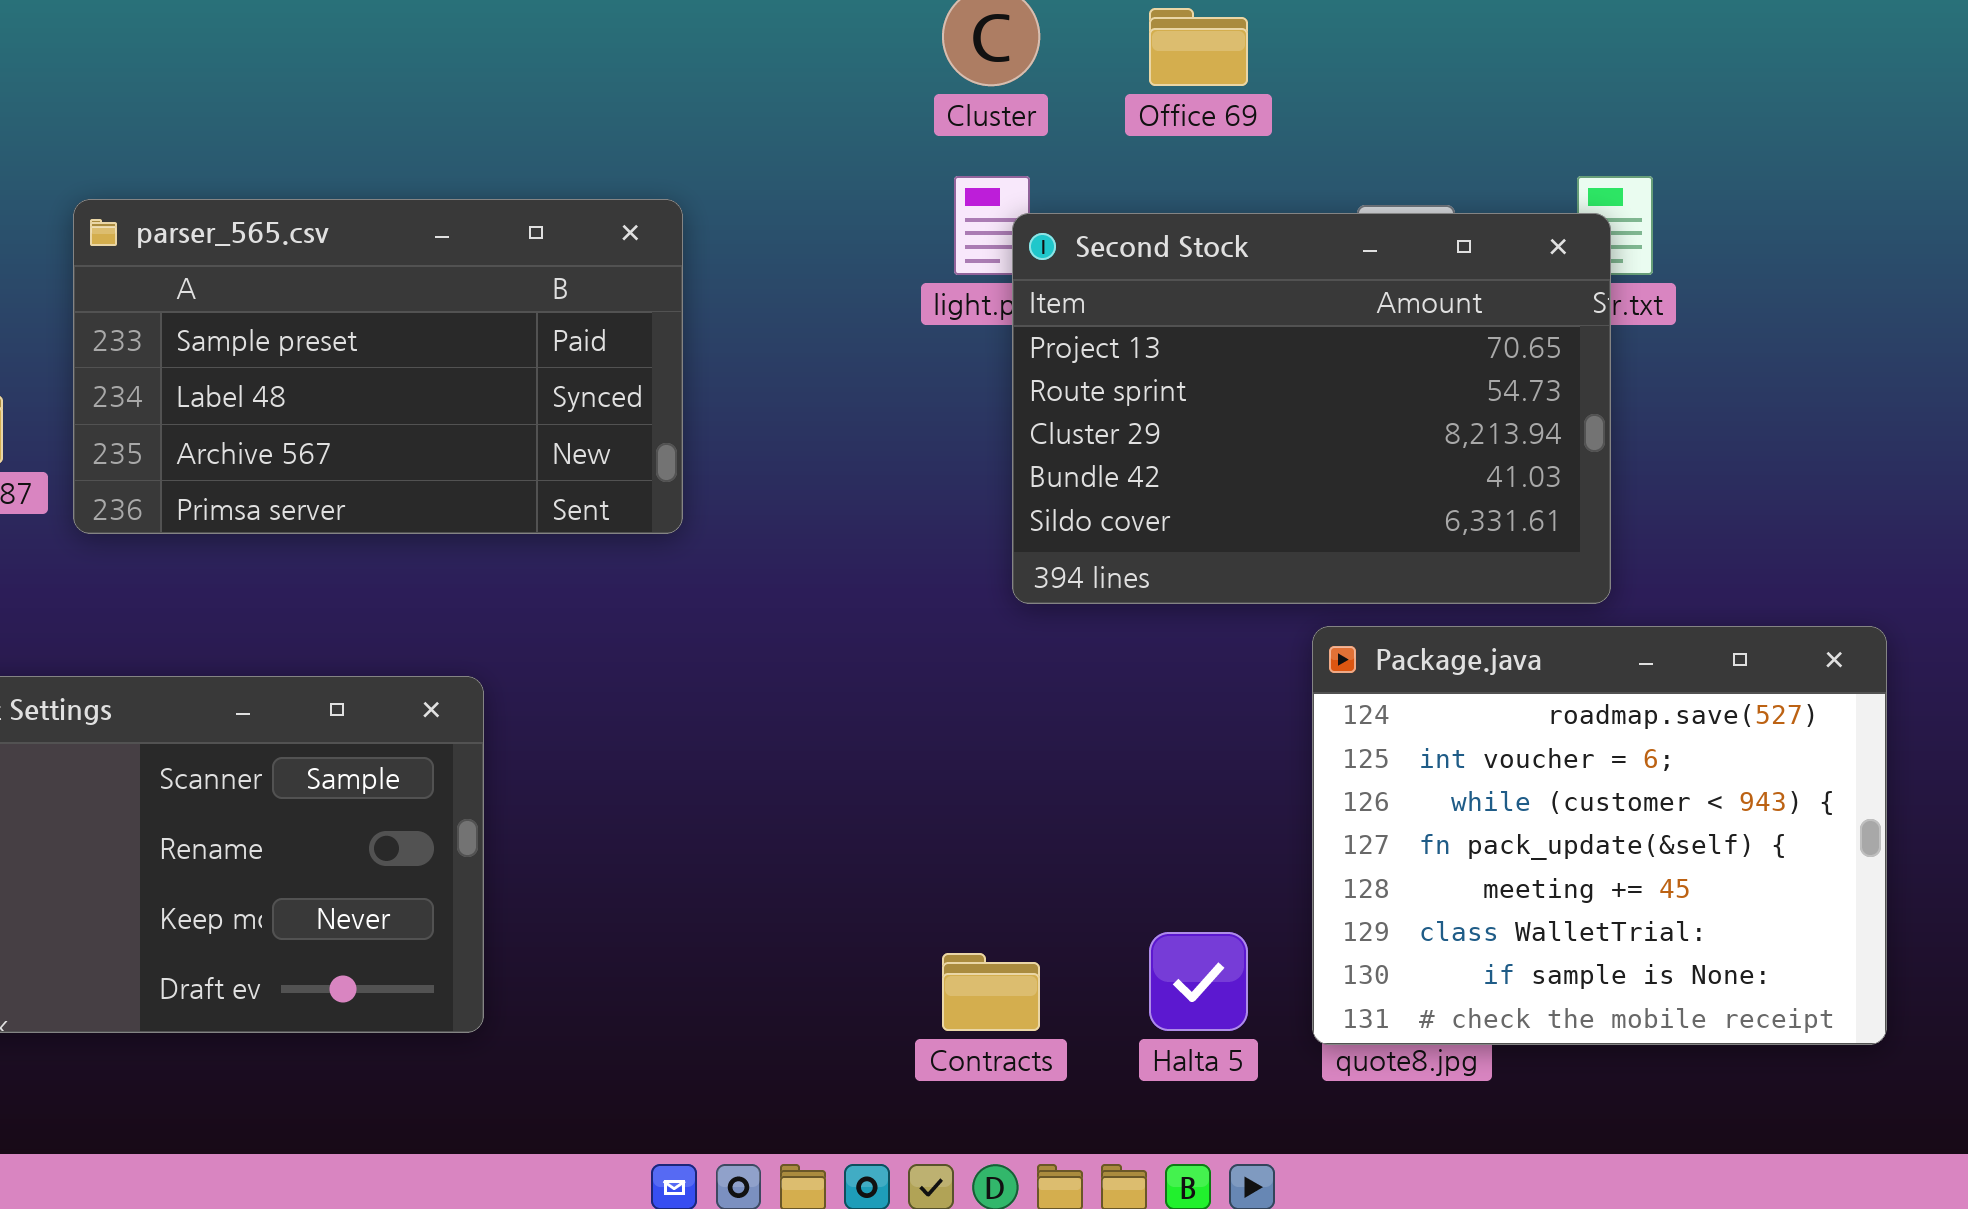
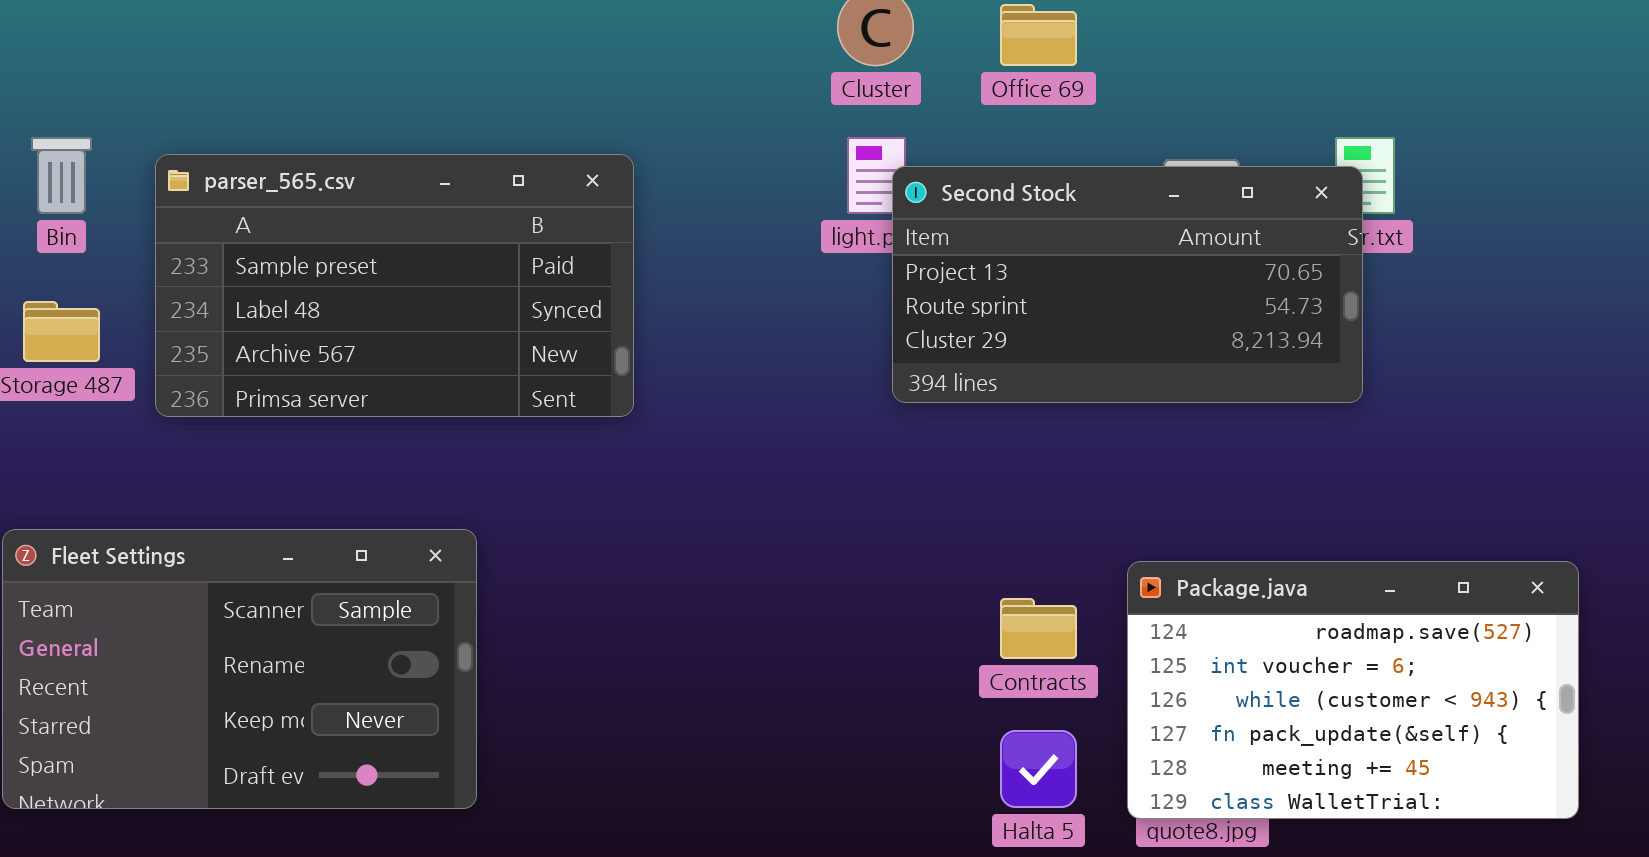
Second Stock: [1012,213,1611,604] -> [892,166,1363,403], resized
Package.java: [1312,626,1887,1045] -> [1127,561,1579,819], resized
Contracts: [942,953,1040,1031] -> [1000,598,1077,659], moved

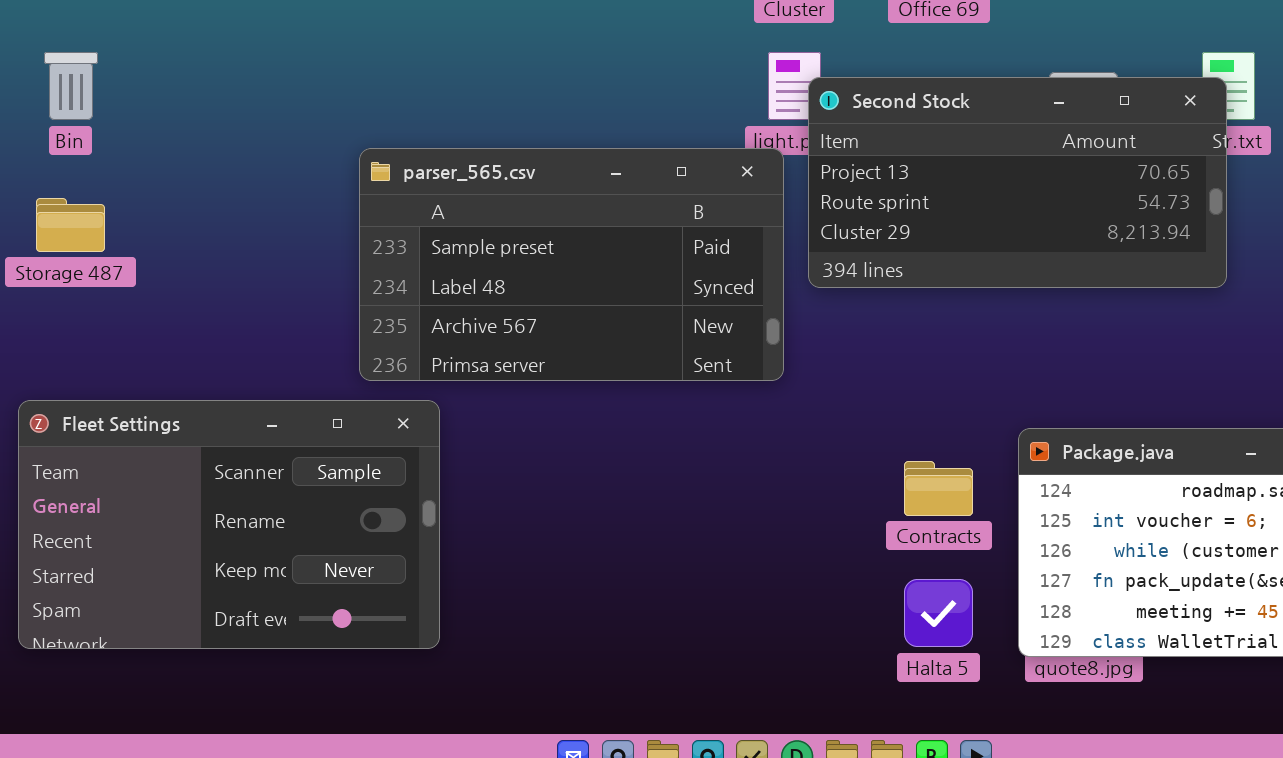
parser_565.csv: [155,154,634,417] -> [359,148,784,381], moved

